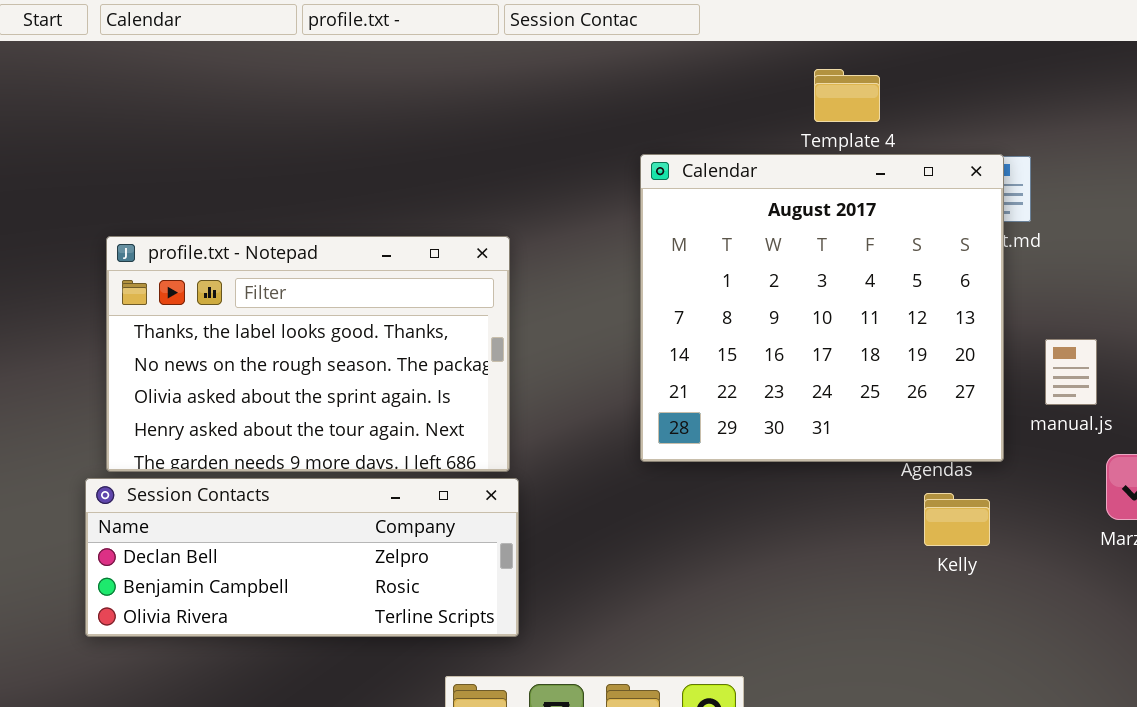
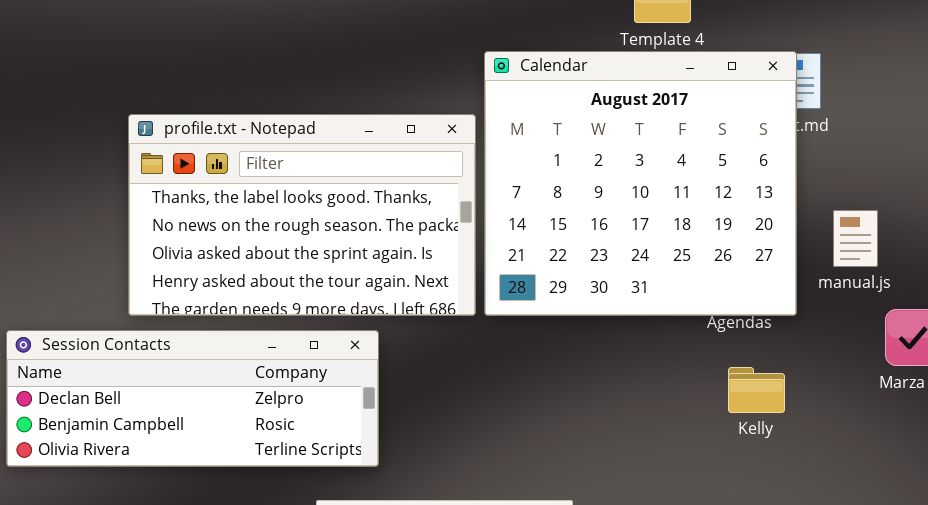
profile.txt - Notepad: [106,236,510,472] -> [128,114,476,316], moved
Kelly: [924,493,990,546] -> [728,367,785,413], moved

